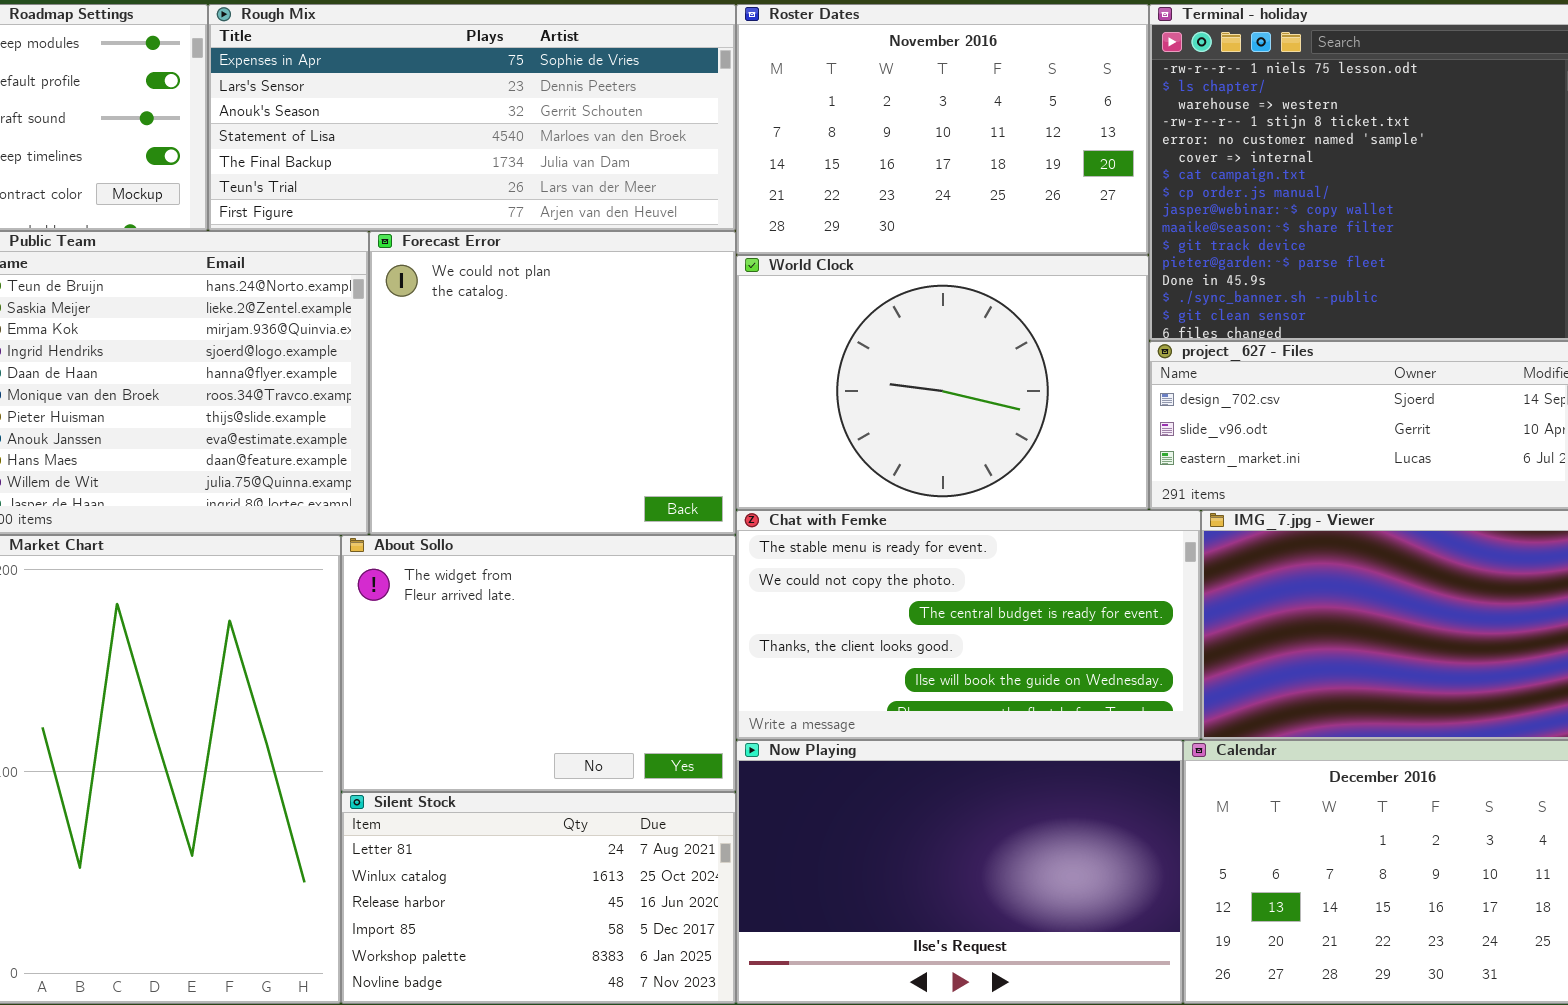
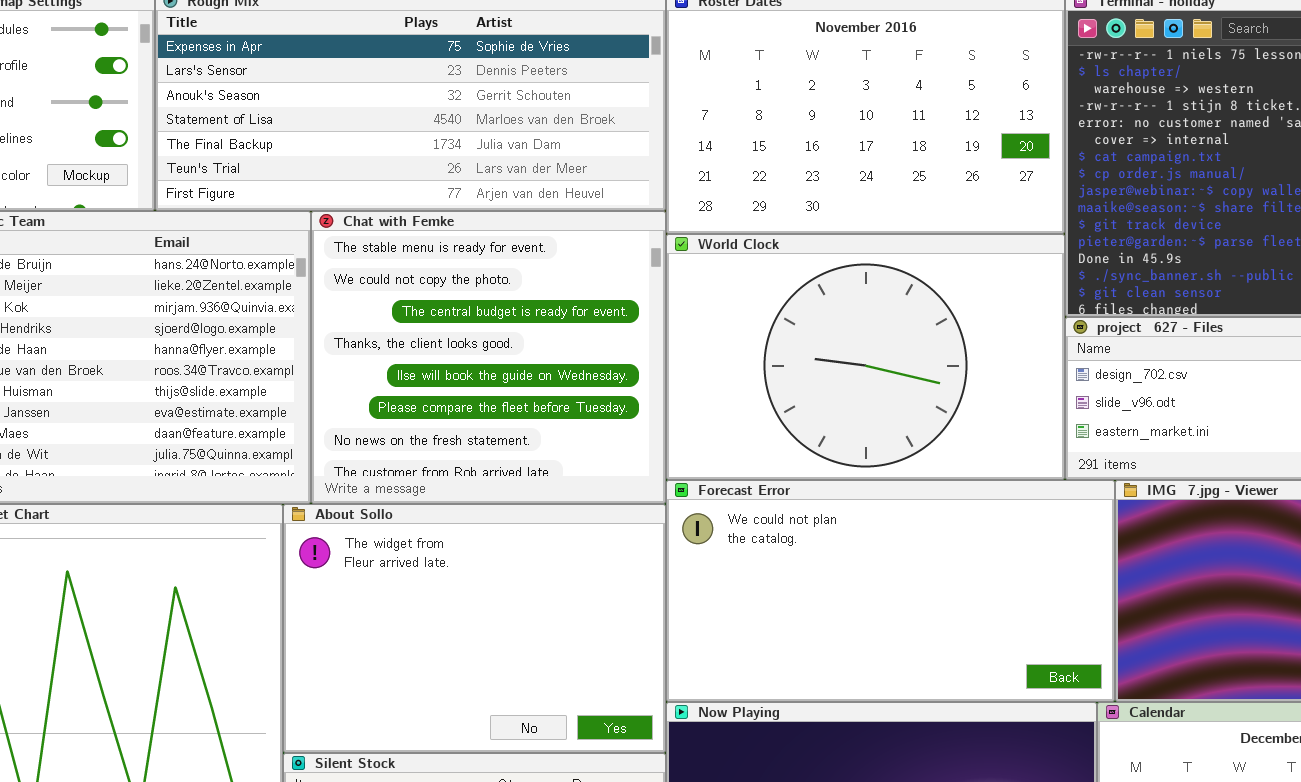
Forecast Error: [369,231,736,535] -> [666,480,1115,702], moved, resized
Chat with Femke: [736,510,1201,740] -> [311,211,666,504], moved, resized

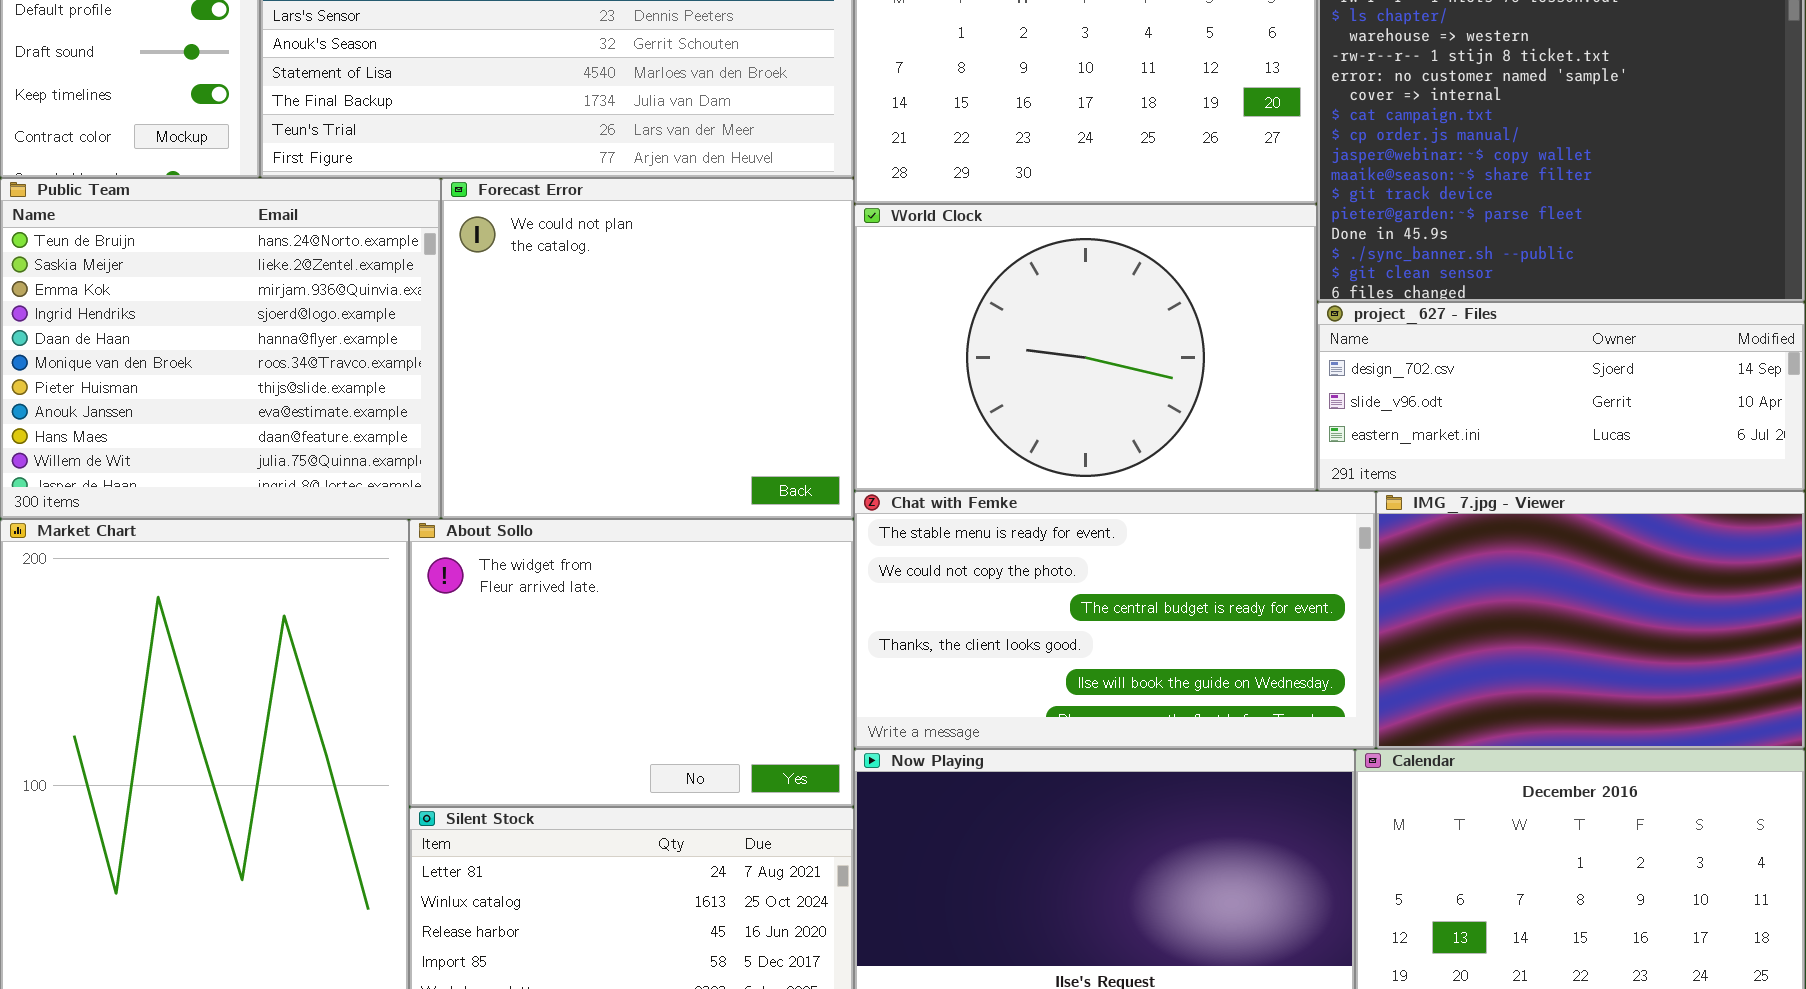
Chat with Femke: [311,211,666,504] -> [854,491,1376,749], moved, resized
Forecast Error: [666,480,1115,702] -> [441,178,854,519], moved, resized

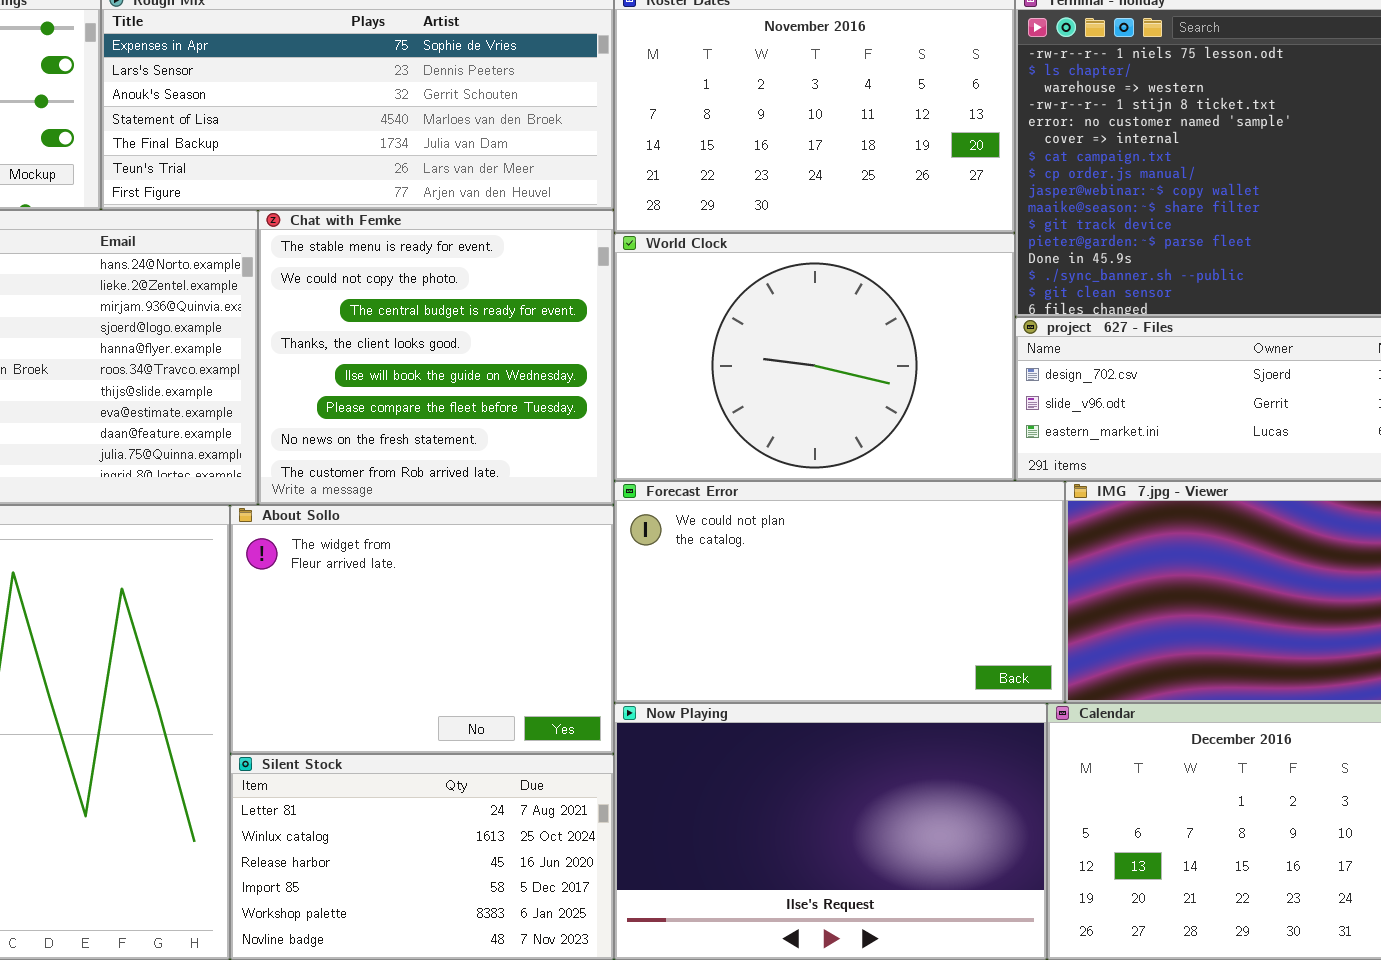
Forecast Error: [441,178,854,519] -> [614,481,1065,703], moved, resized
Chat with Femke: [854,491,1376,749] -> [258,210,614,505], moved, resized

